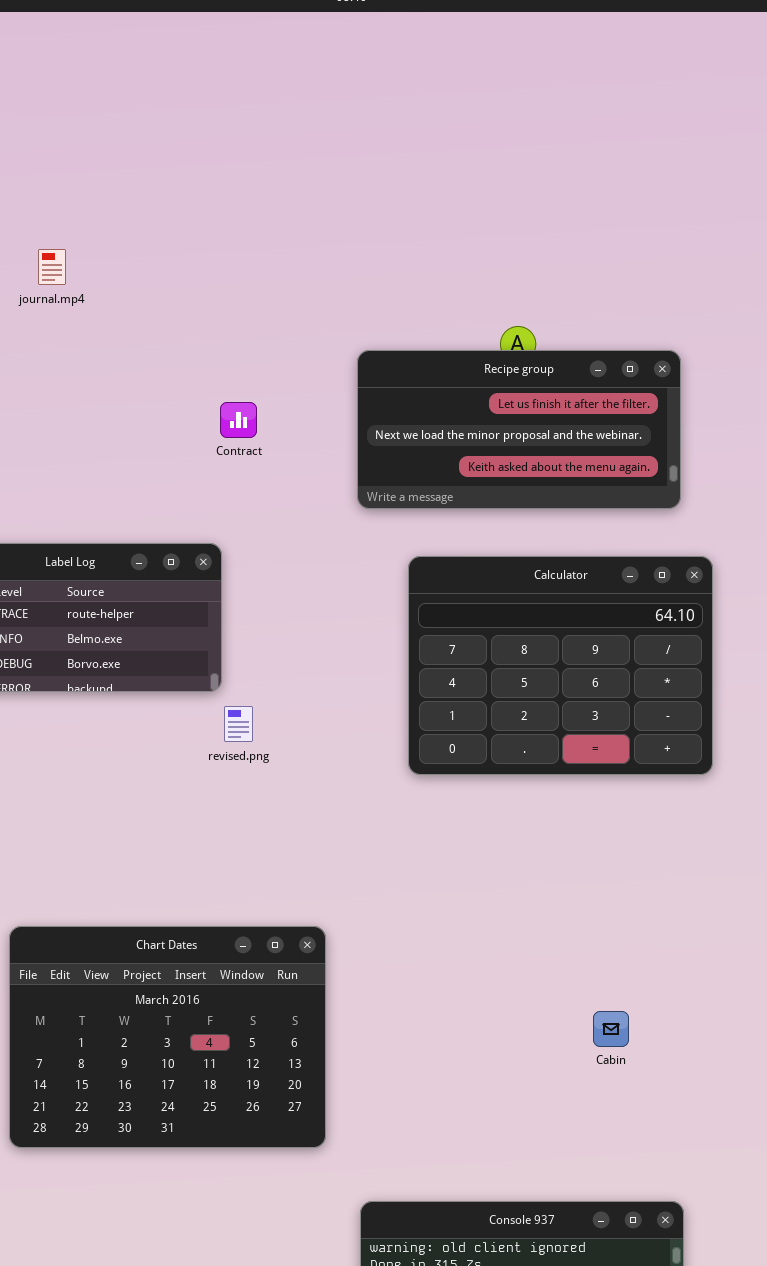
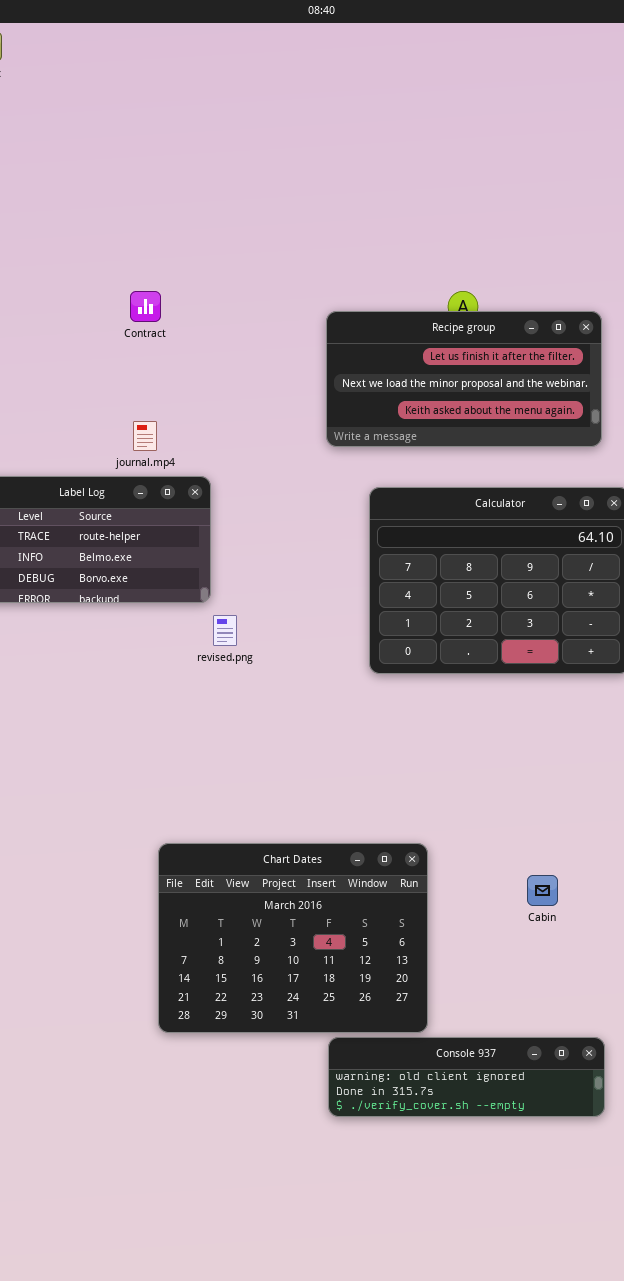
journal.mp4: [38,249,66,285] -> [133,421,157,451], moved
Contract: [220,402,257,438] -> [130,291,161,322], moved
Chart Dates: [9,926,326,1148] -> [158,843,428,1033], moved

